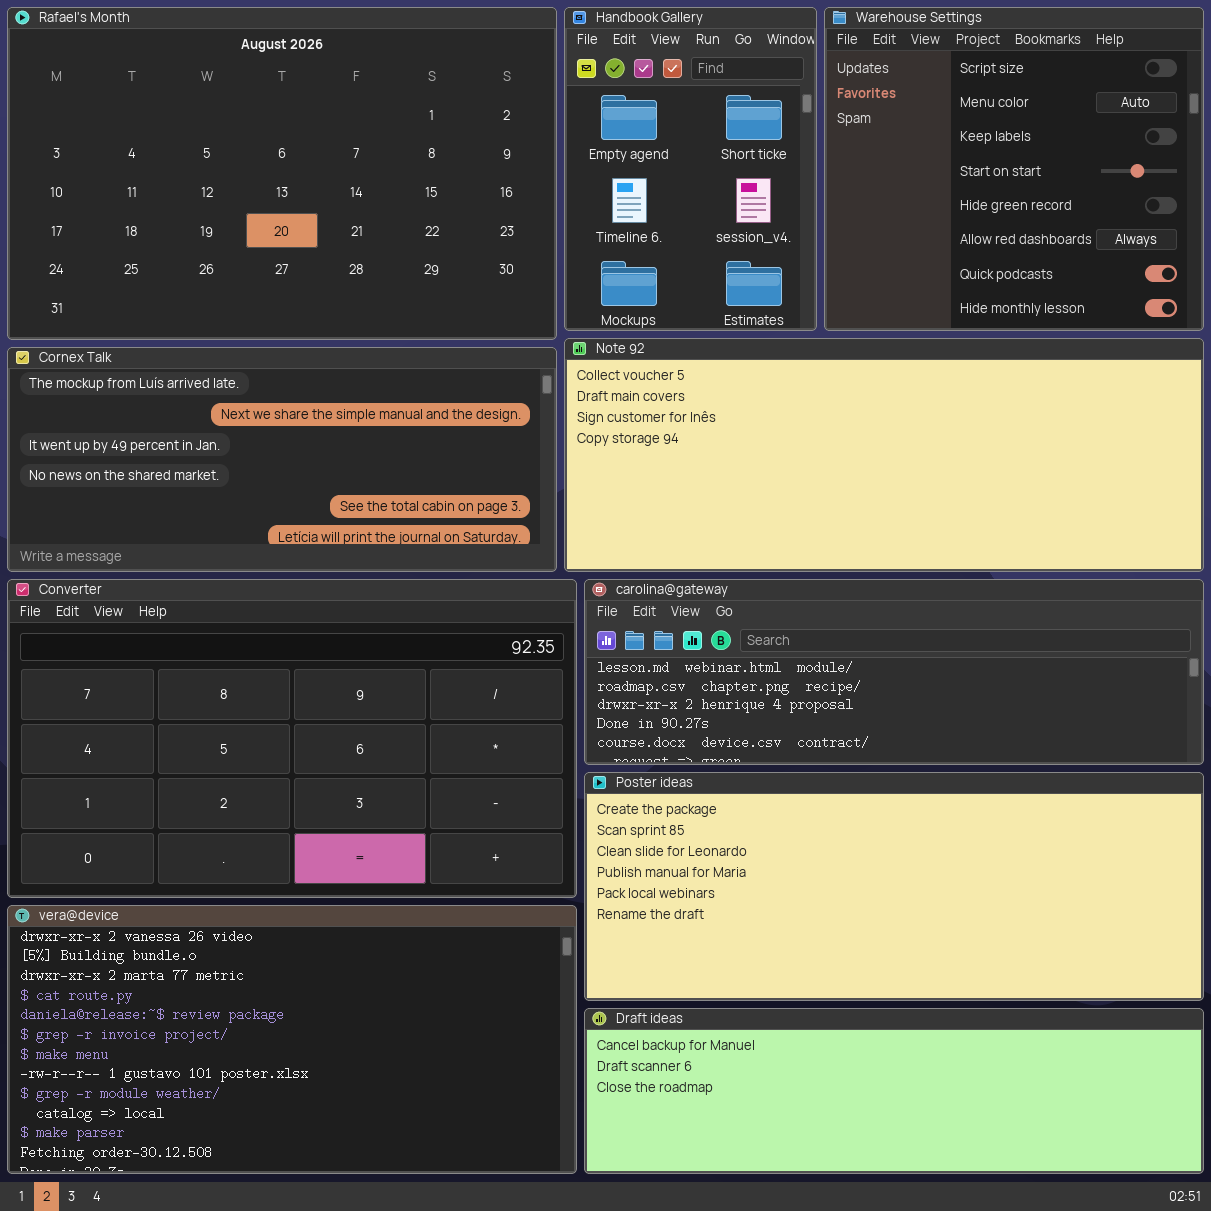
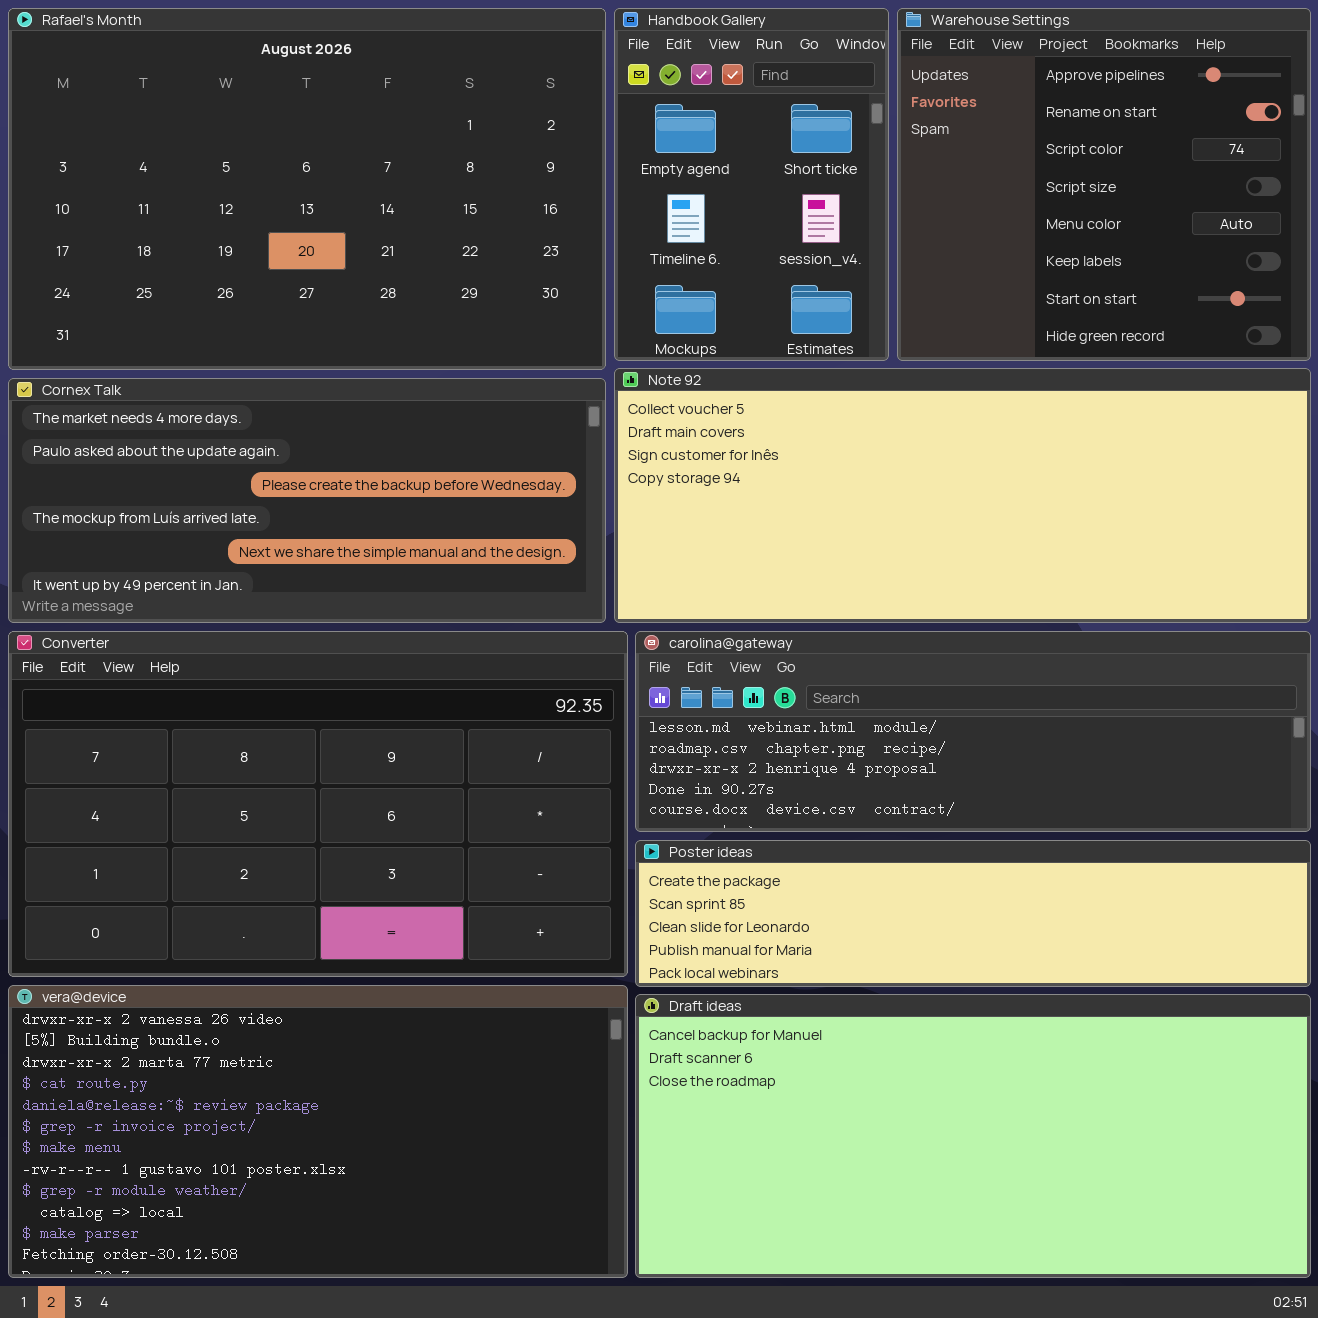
Warehouse Settings: [824,7,1204,331] -> [897,8,1311,361], scrolled up 3 rows
Cornex Talk: [7,347,557,572] -> [8,378,606,623], scrolled up 3 rows
Poster ideas: [584,772,1204,1001] -> [635,840,1311,987], resized
Draft ideas: [584,1008,1204,1174] -> [635,994,1311,1278], resized

